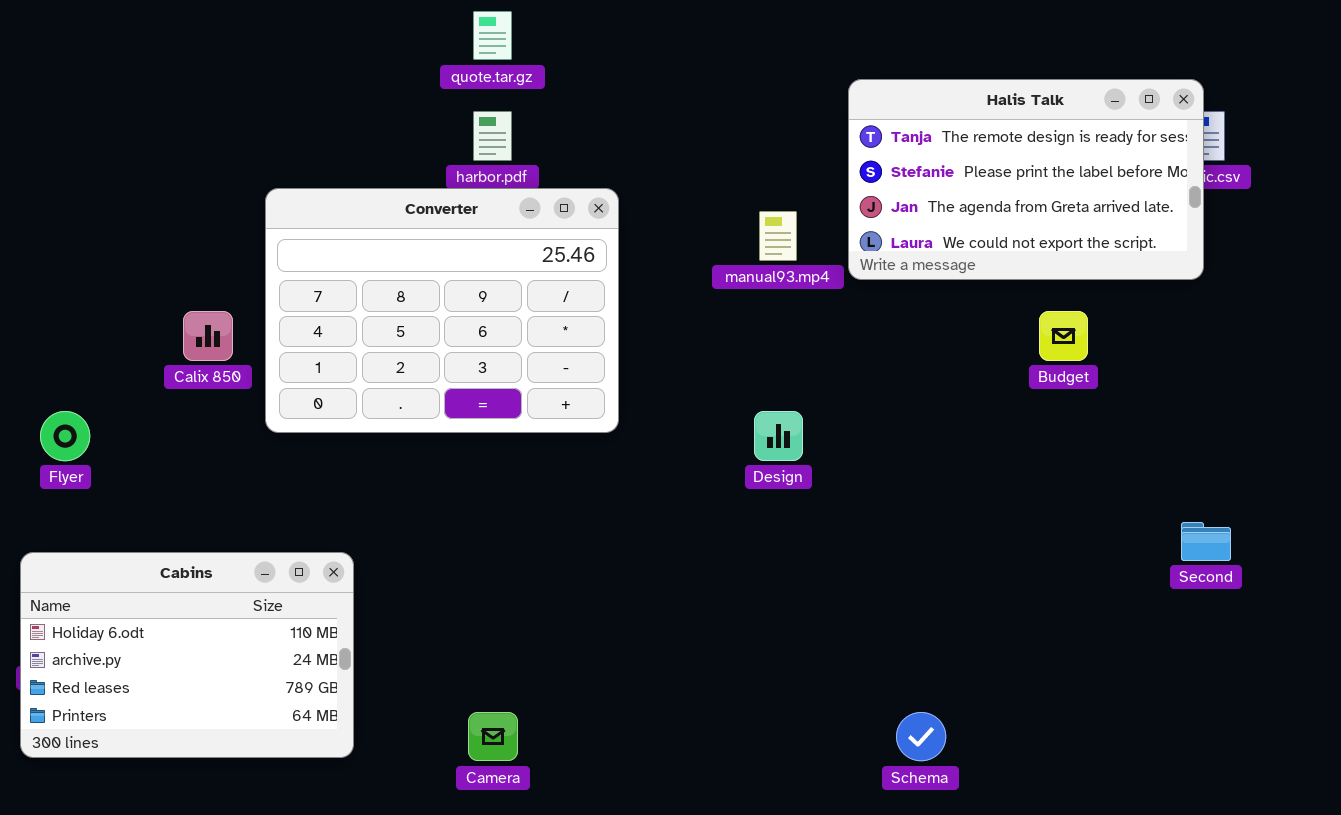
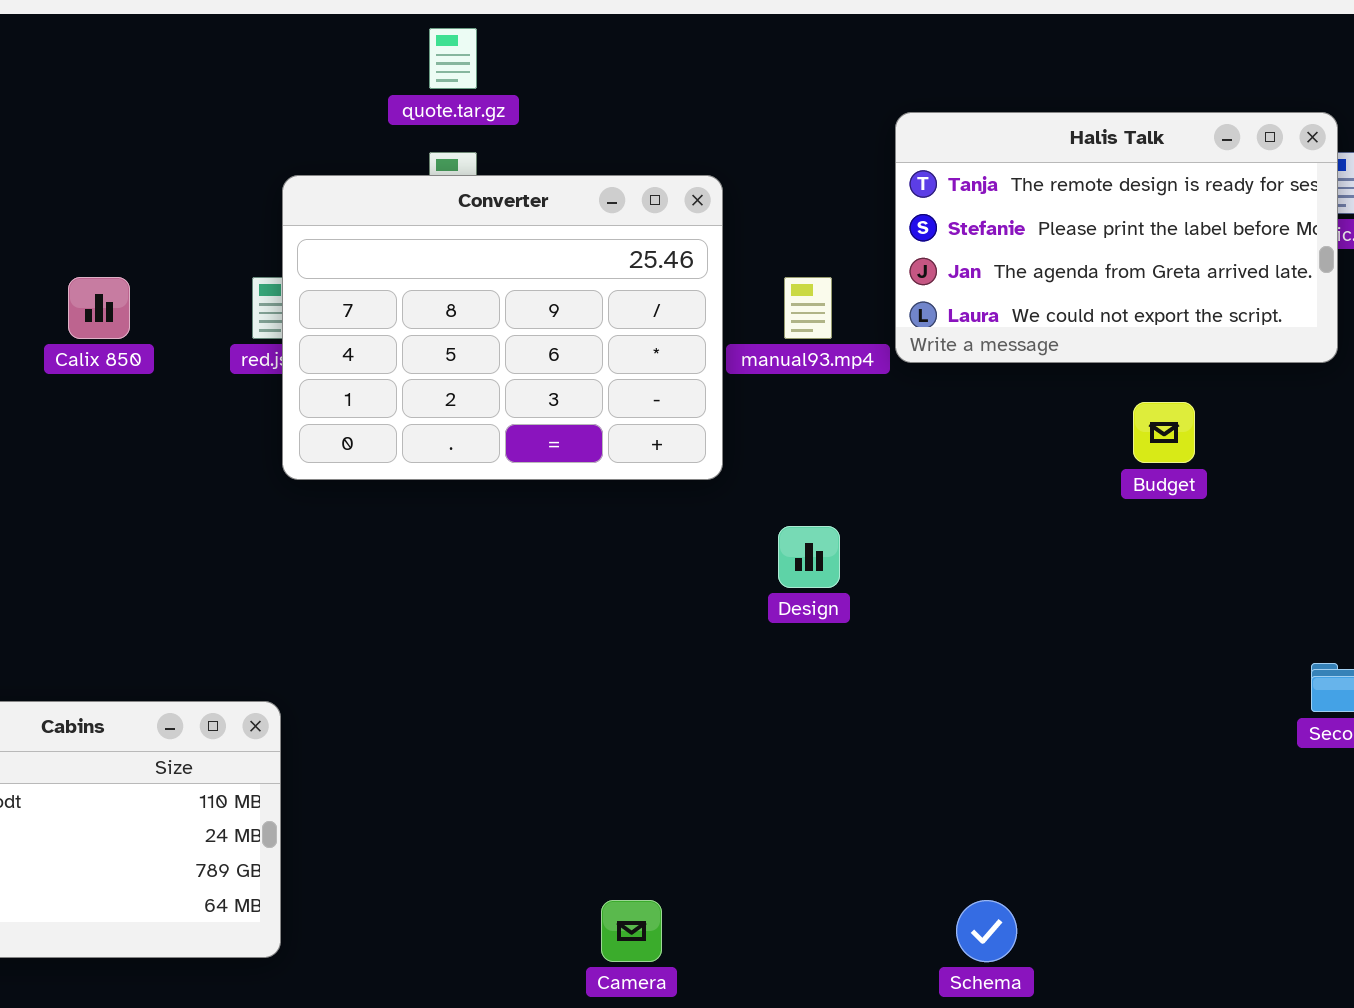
Converter: [265,188,619,433] -> [282,175,723,480], moved
Calix 850: [183,311,233,361] -> [68,277,130,339], moved
Camera: [468,712,518,761] -> [601,900,662,962], moved

